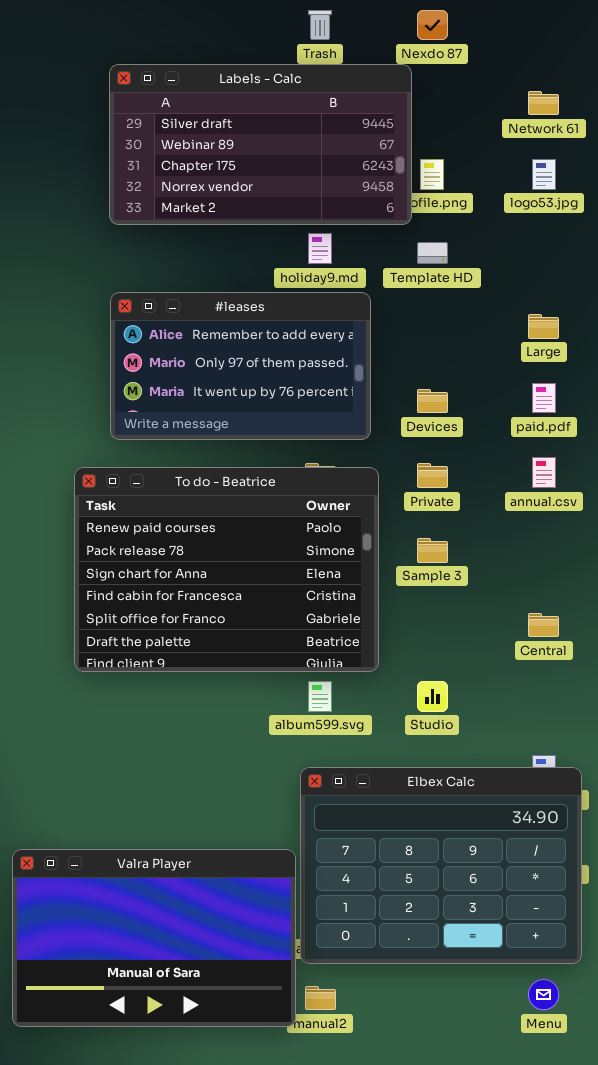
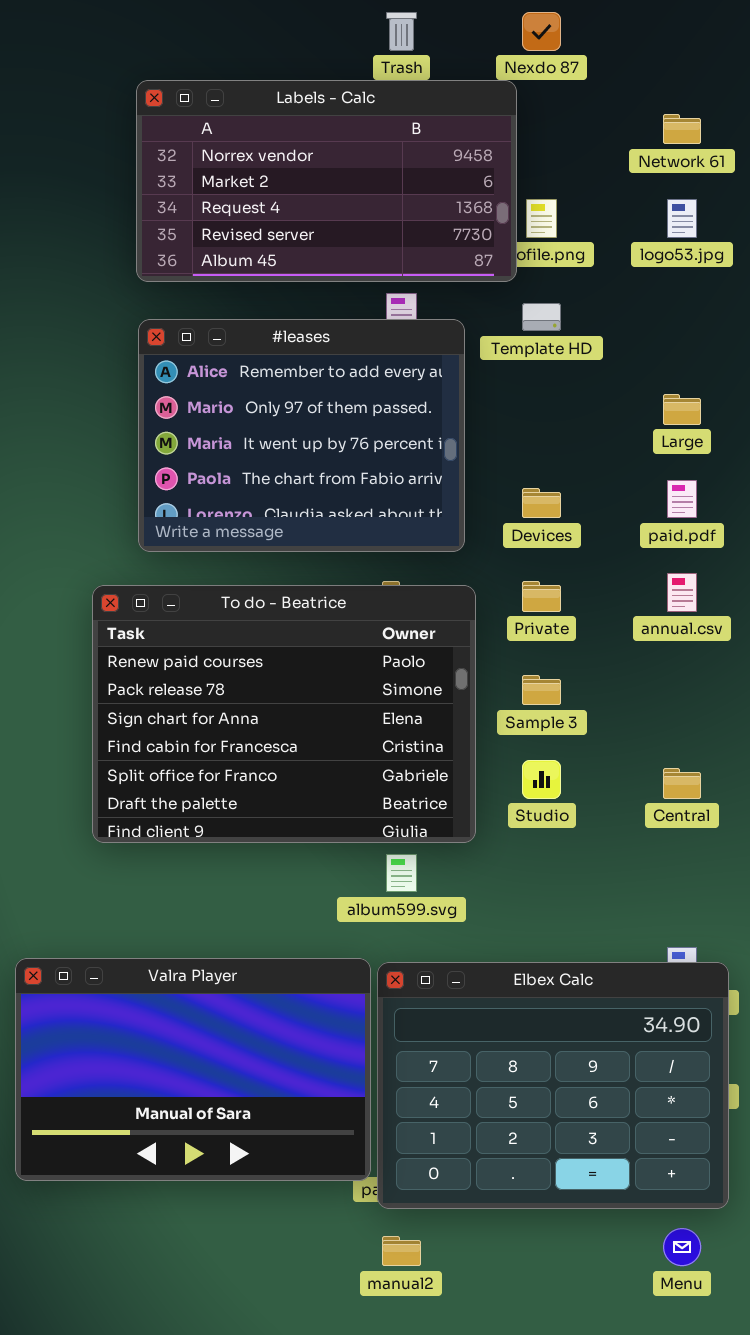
Labels - Calc: [109,64,412,225] -> [136,80,517,282], scrolled down 3 rows
#leases: [110,292,371,440] -> [138,319,465,552], resized
Studio: [417,681,448,712] -> [522,760,561,799], moved
Valra Player: [12,849,296,1027] -> [15,958,371,1181], moved

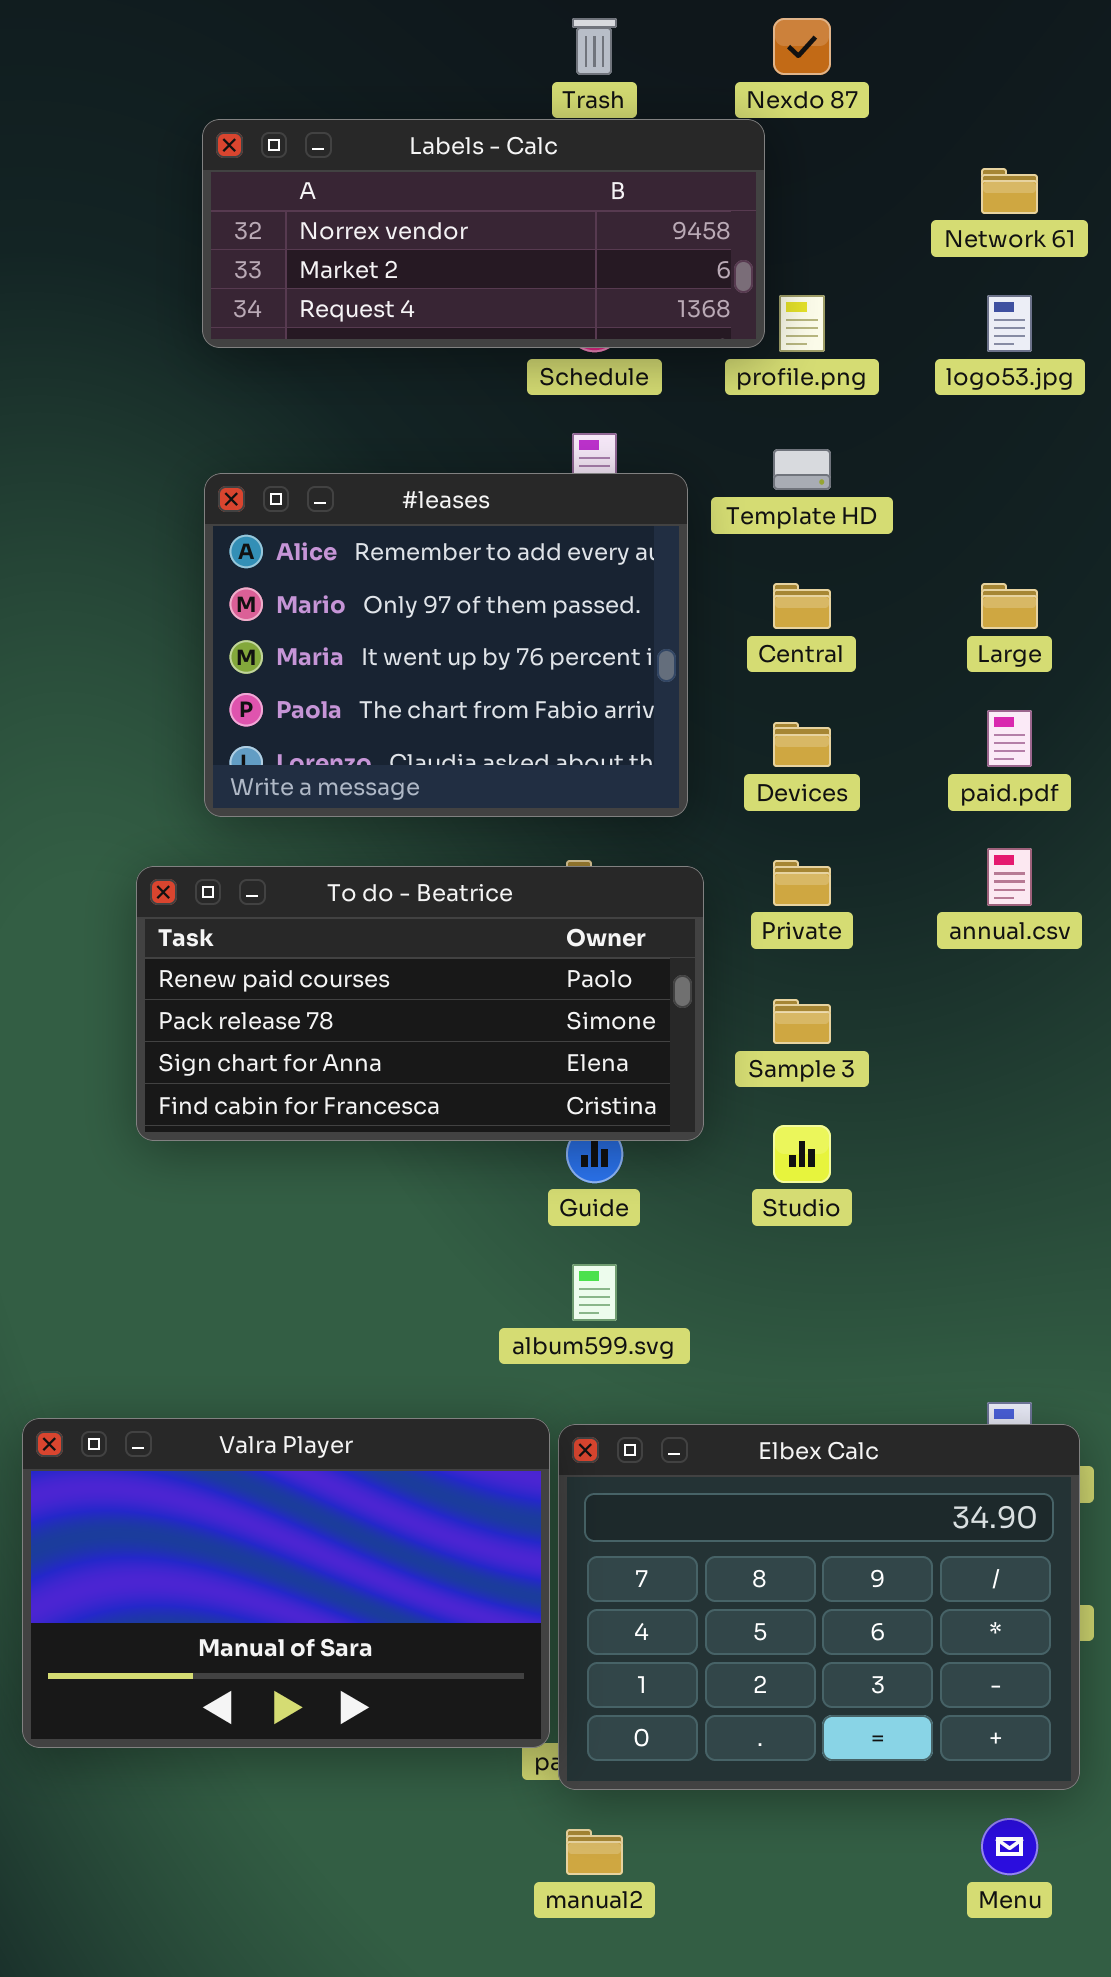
Labels - Calc: [136,80,517,282] -> [202,119,765,348], resized
To do - Beatrice: [92,585,476,843] -> [136,866,704,1141], resized
Central: [663,768,701,799] -> [773,583,831,629], moved

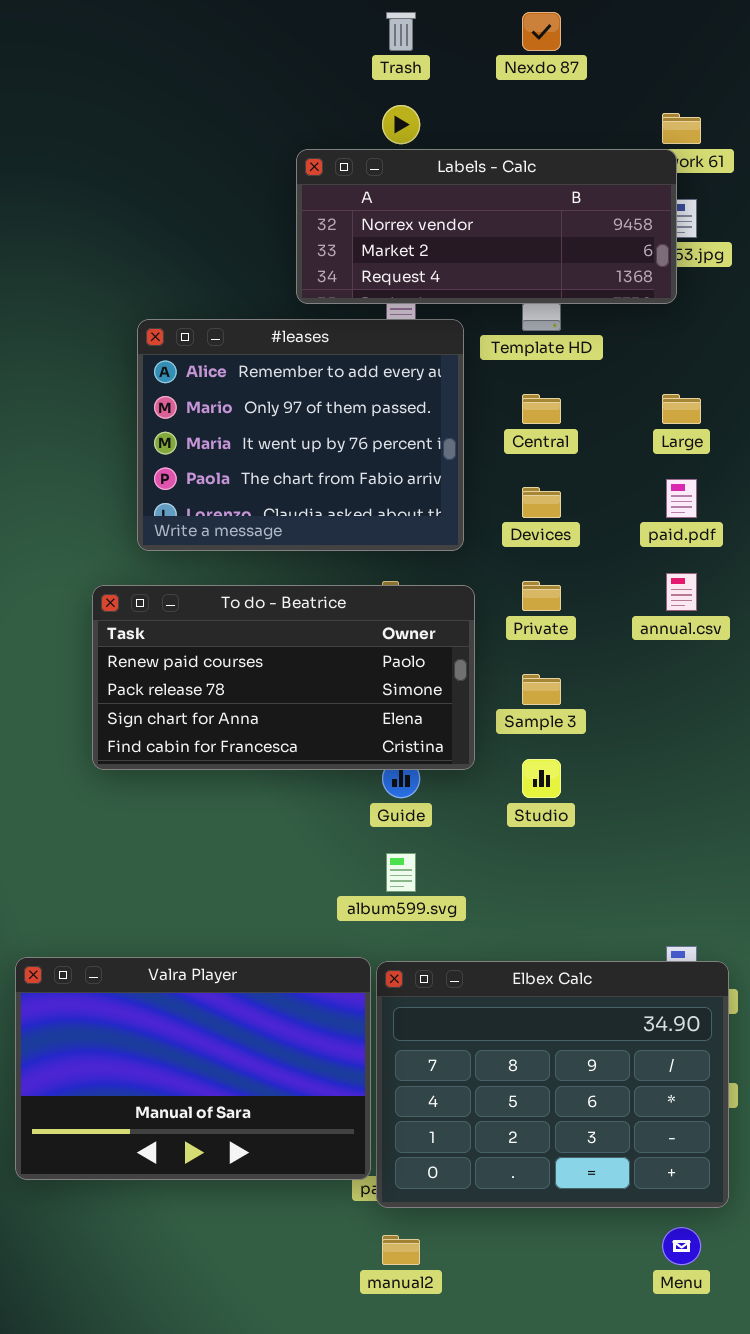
Labels - Calc: [202,119,765,348] -> [296,149,677,304], moved

